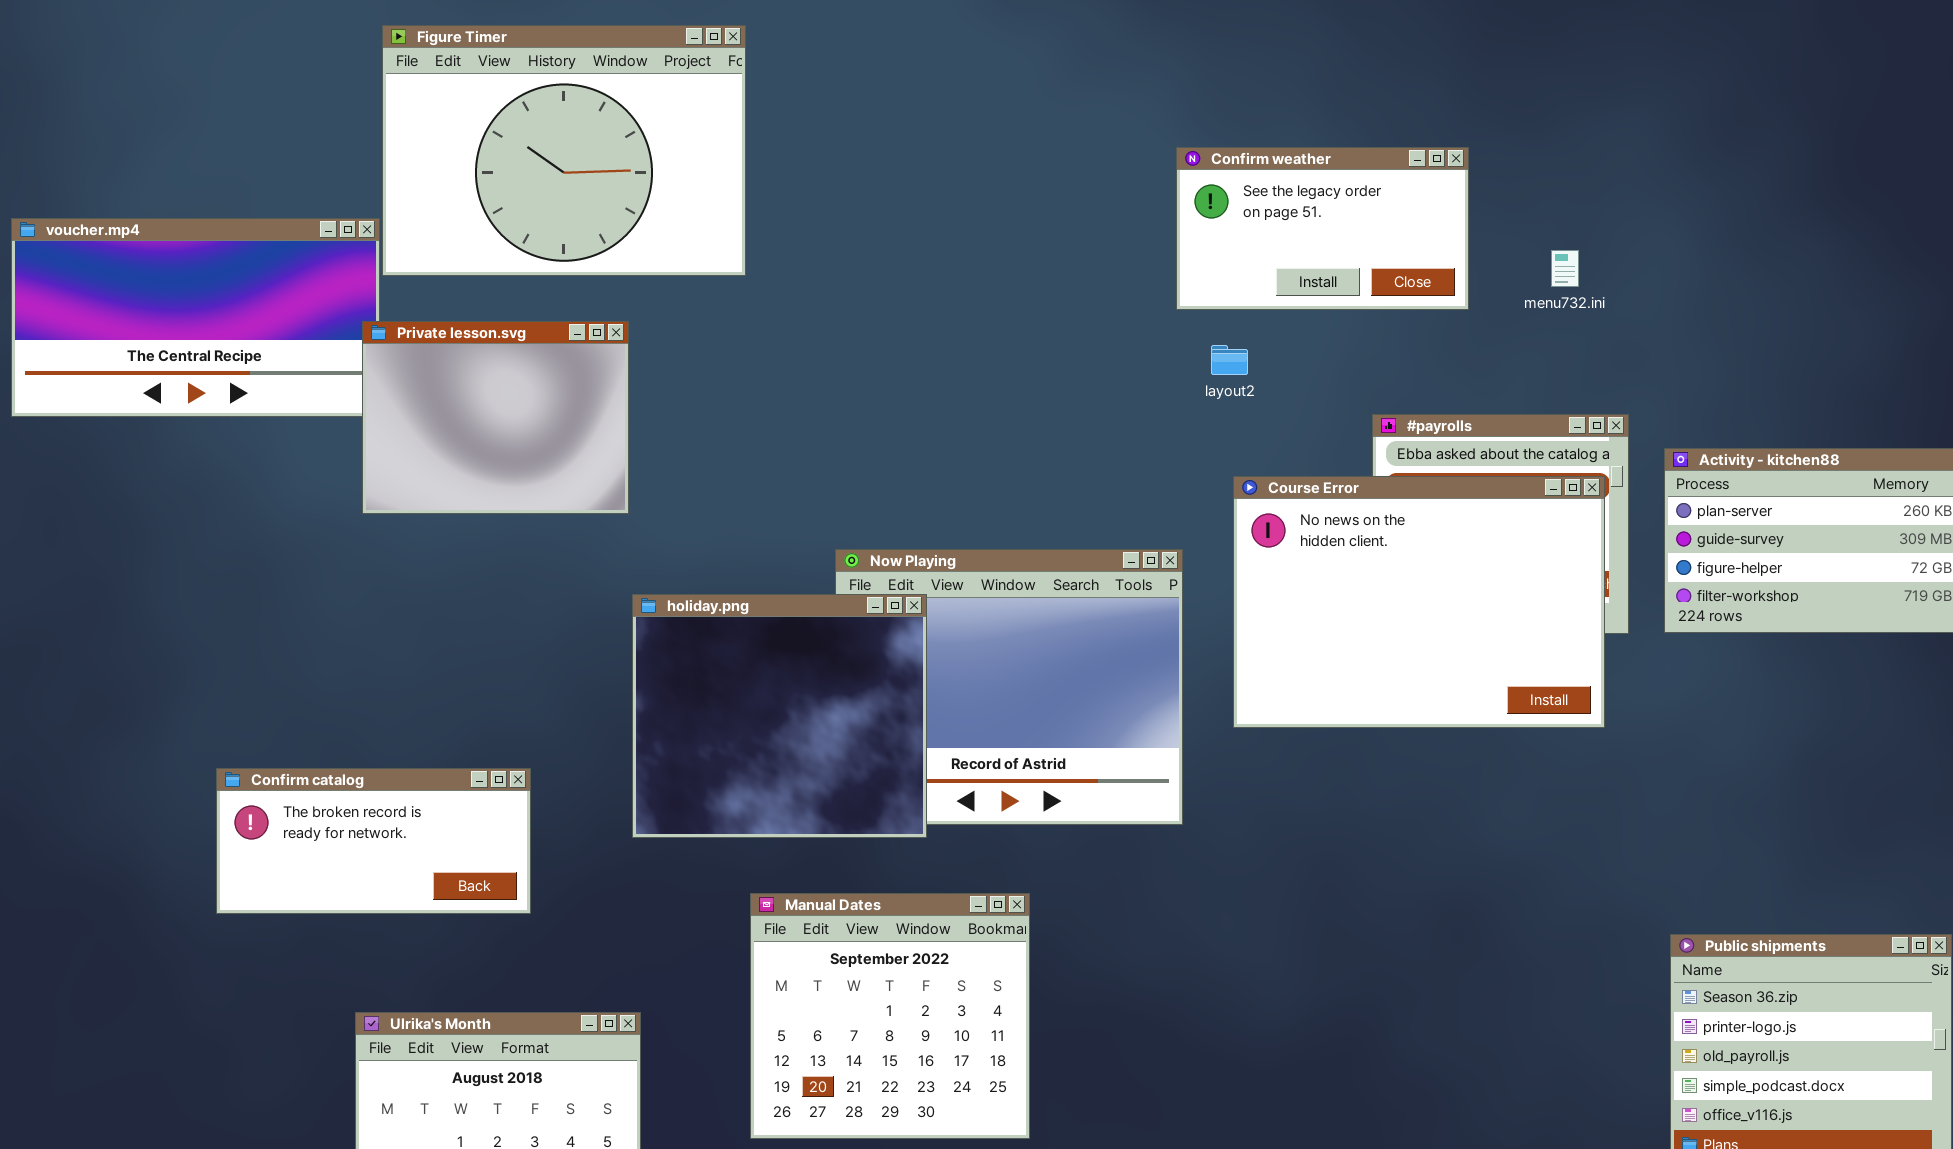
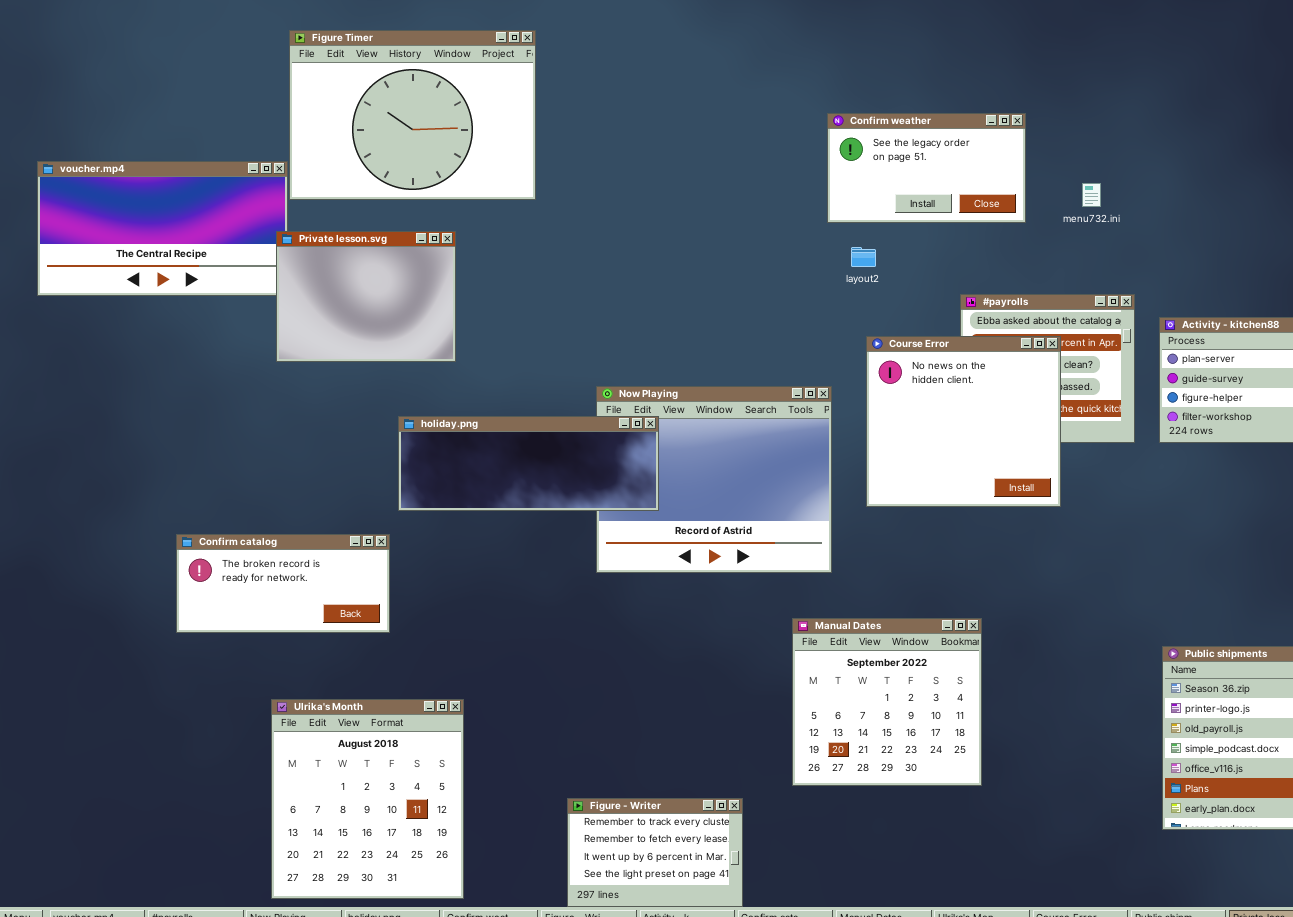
Course Error: [1233,476,1605,728] -> [866,336,1061,507], resized
holiday.png: [632,594,927,838] -> [398,416,659,511], resized
Manual Dates: [750,893,1030,1139] -> [792,618,982,786], moved

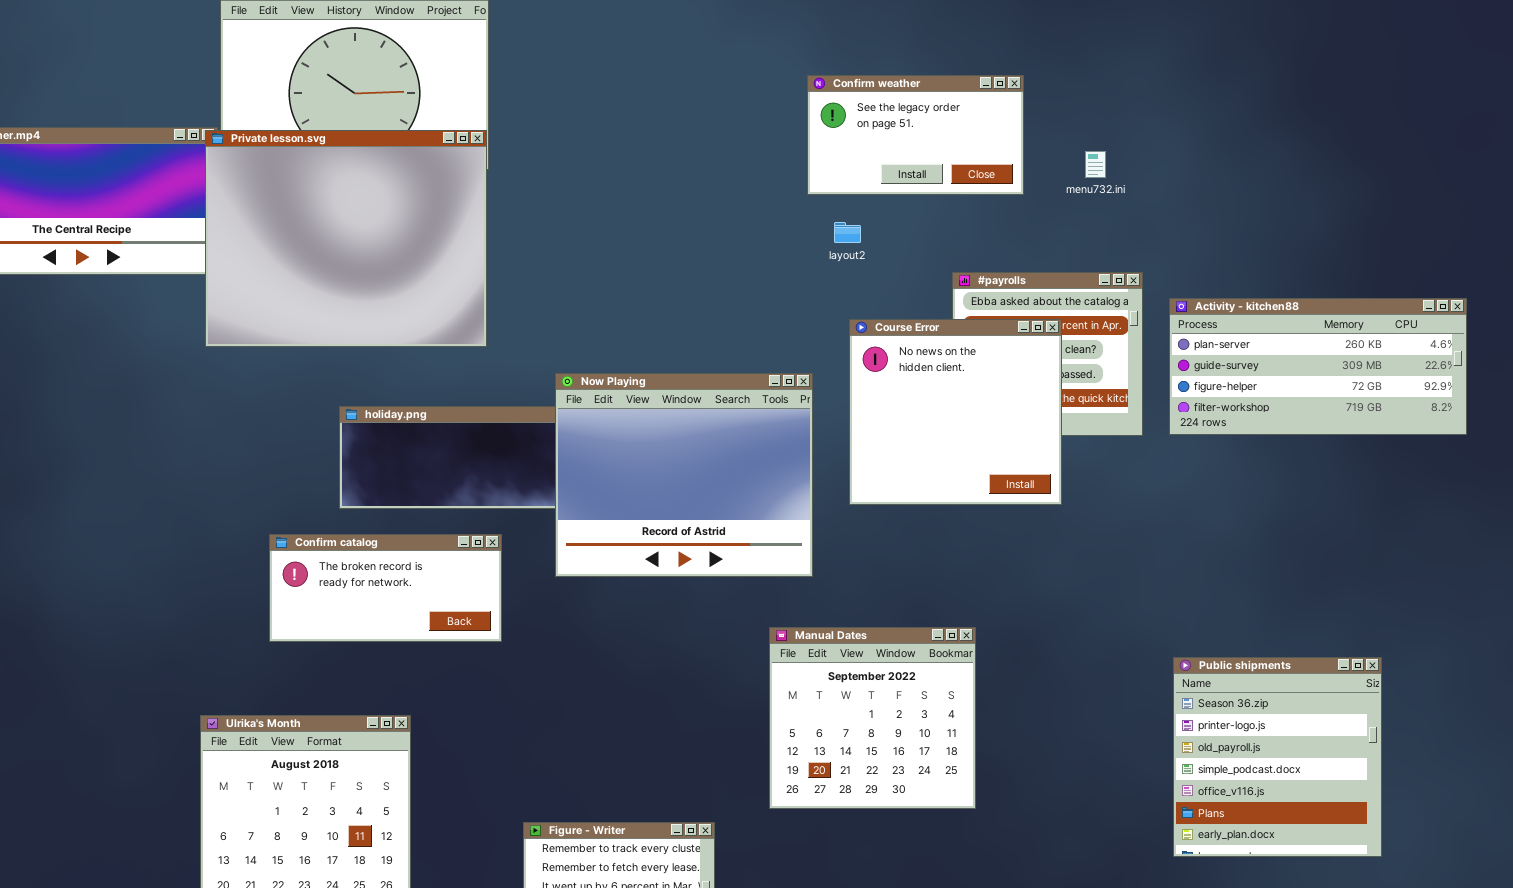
Private lesson.svg: [276,231,456,362] -> [205,130,487,347], resized
Now Playing: [596,386,832,573] -> [555,373,813,577], raised
Confirm catalog: [176,534,390,633] -> [269,534,502,642], moved

